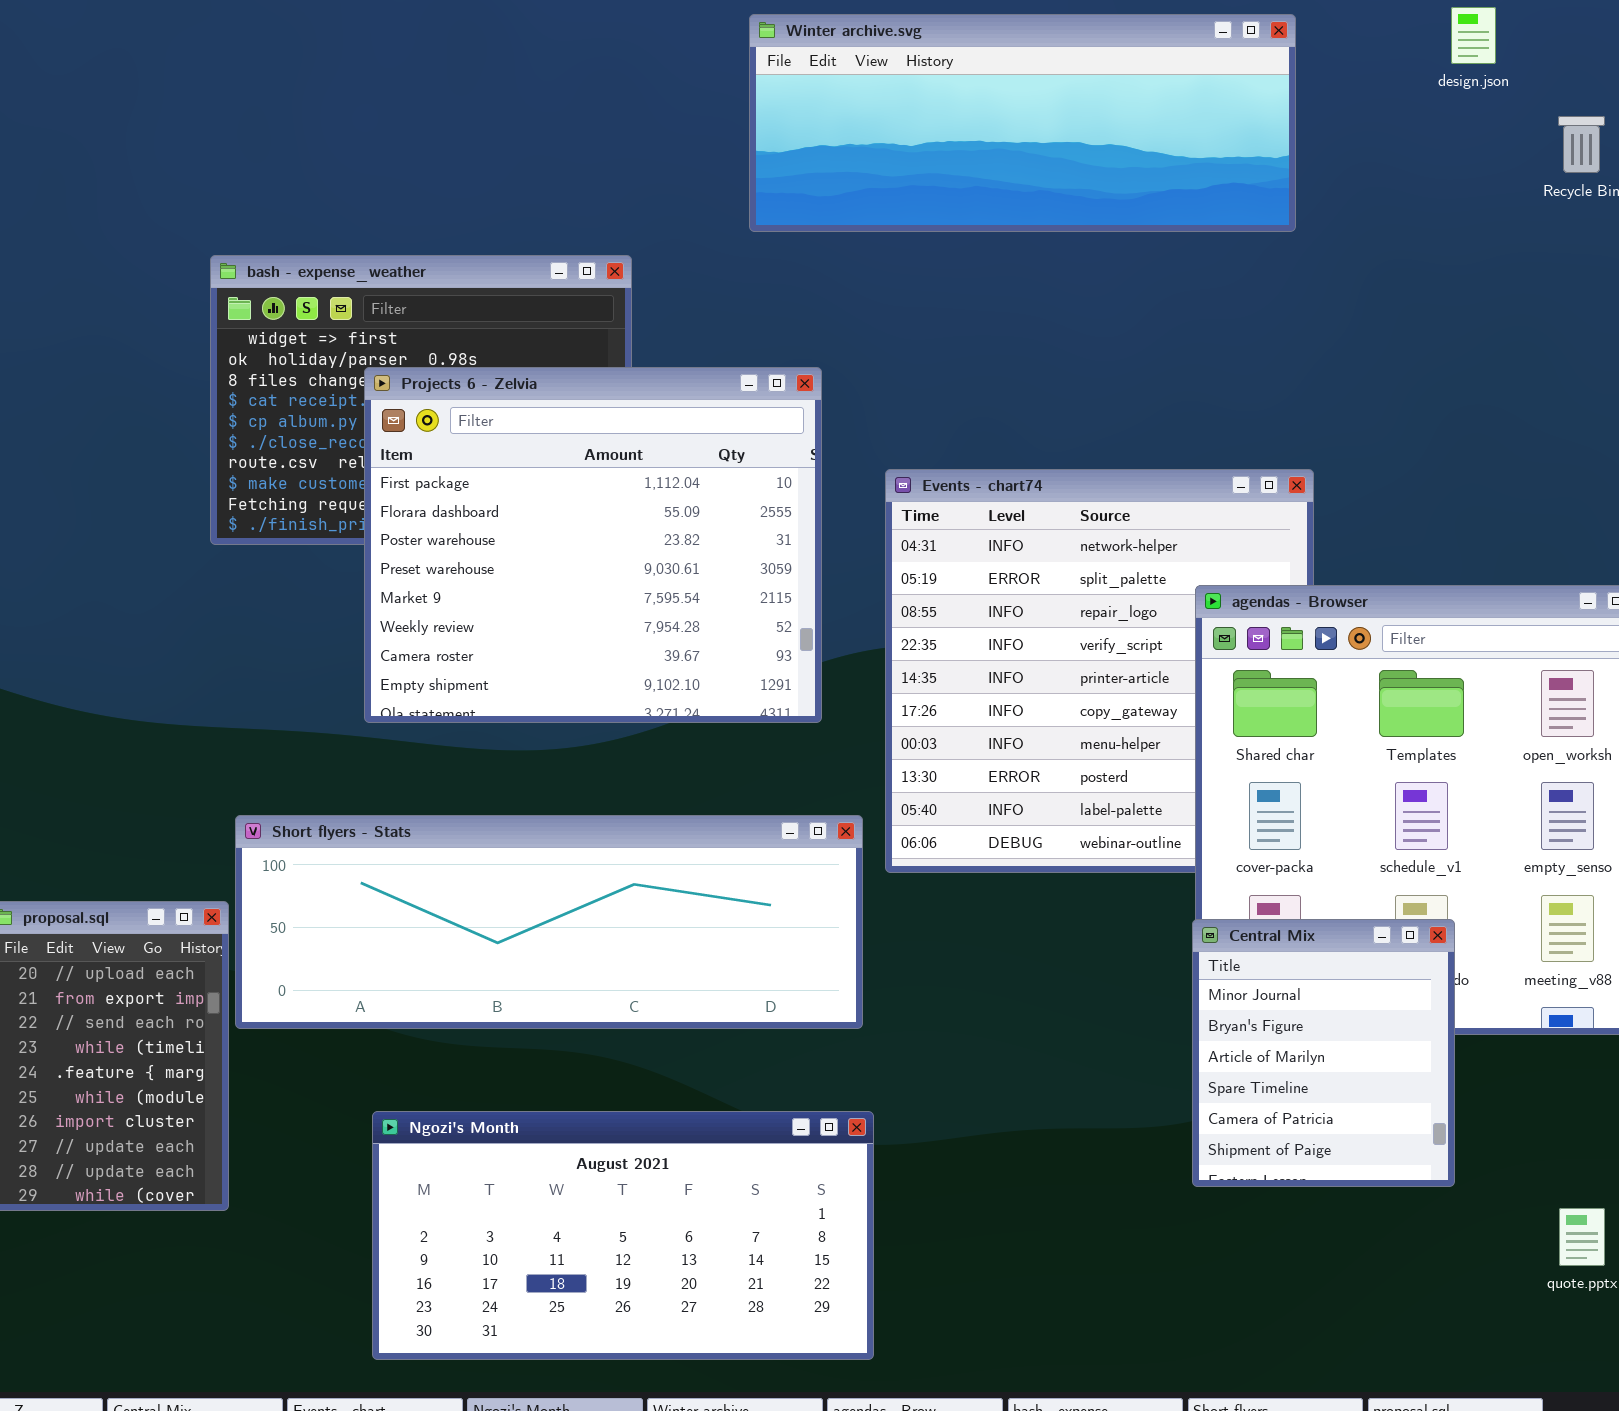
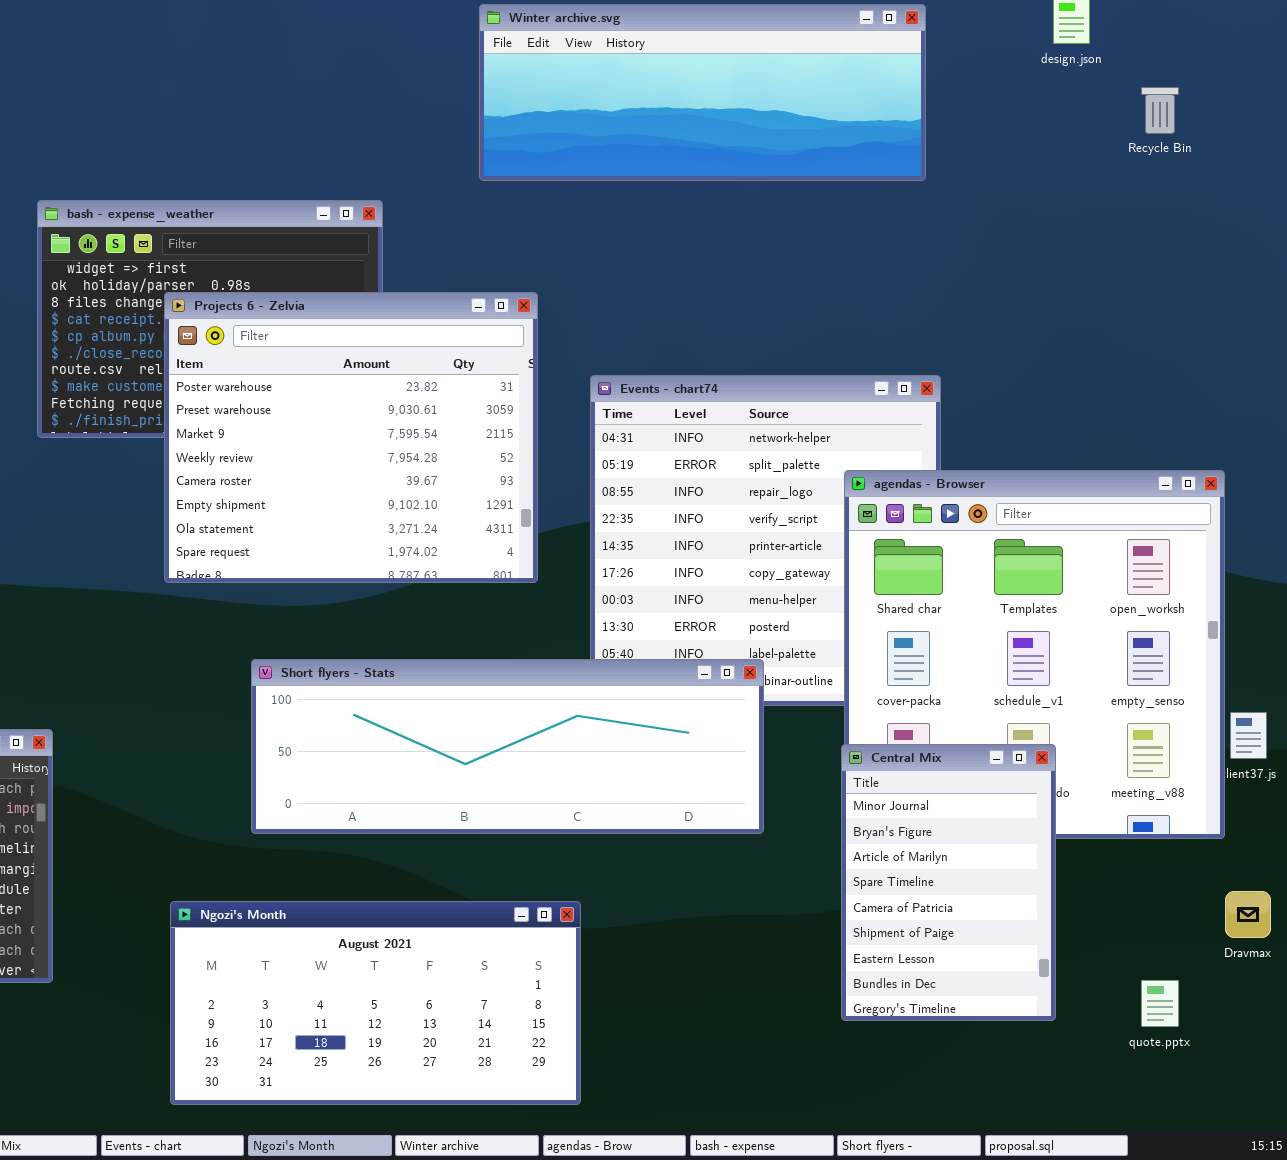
Projects 6 - Zelvia: [364,367,822,723] -> [164,292,538,583], scrolled down 2 rows
Short flyers - Stats: [235,815,863,1029] -> [251,659,764,834], moved
Central Mix: [1192,919,1455,1187] -> [841,744,1056,1021], resized

